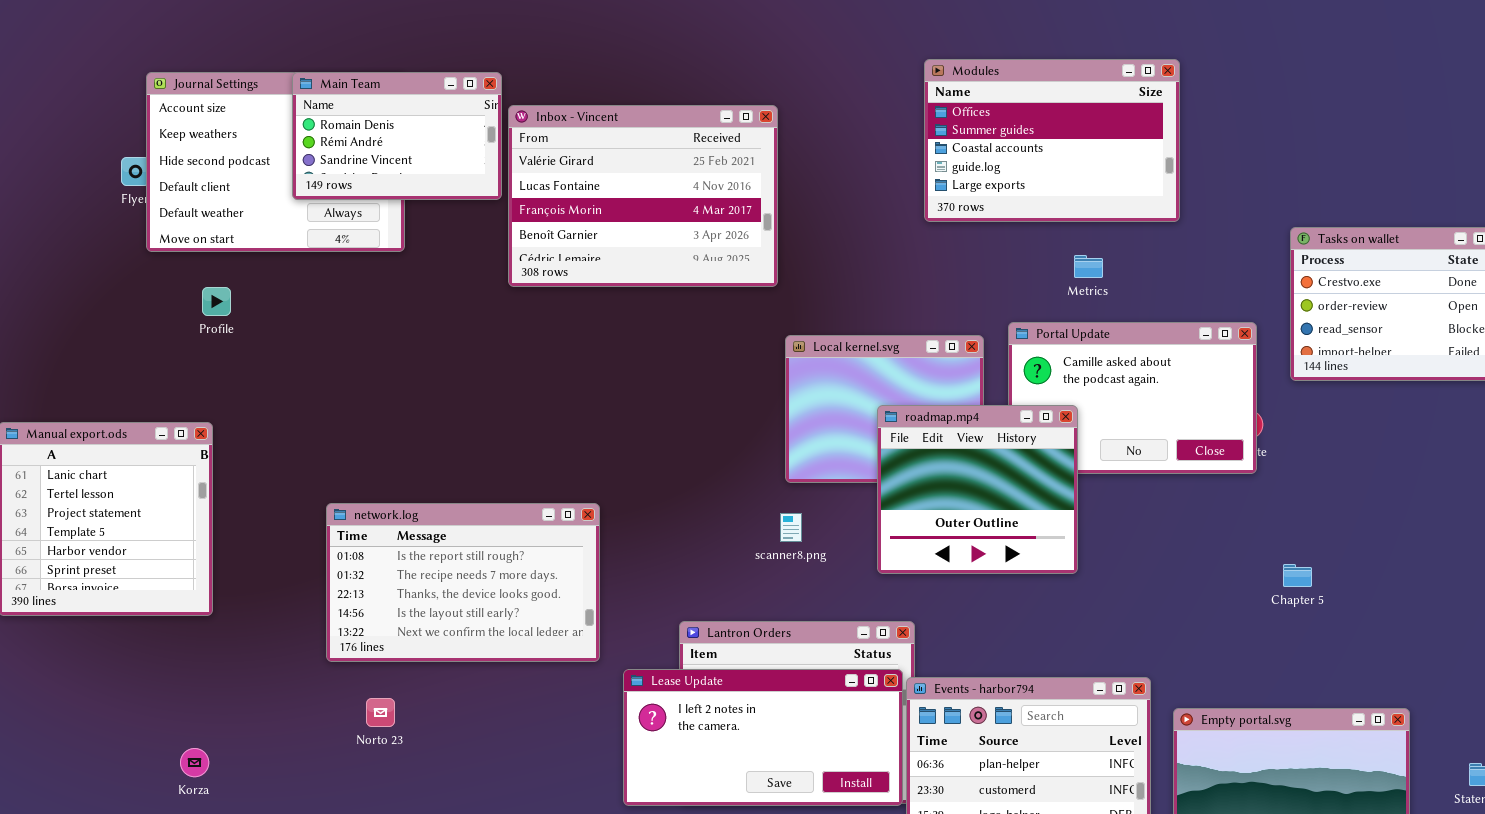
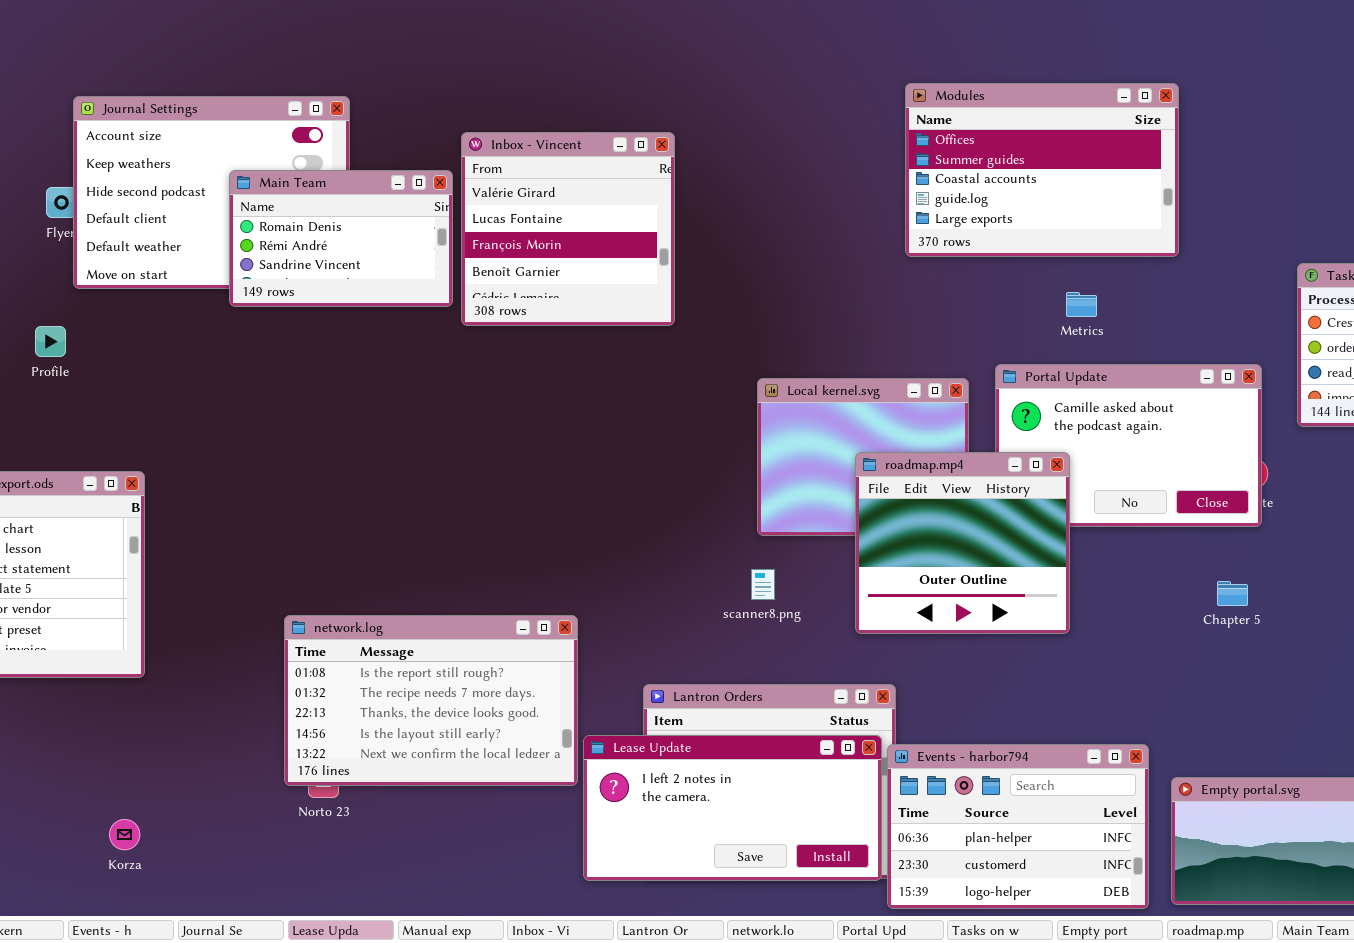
Main Team: [292,72,502,200] -> [229,170,453,307], moved
Inbox - Vincent: [508,105,778,287] -> [461,132,675,326], resized
Profile: [202,287,231,316] -> [35,326,66,357], moved
network.log: [326,503,600,662] -> [284,615,578,786], moved
Chapter 5: [1283,564,1312,587] -> [1217,581,1248,606], moved

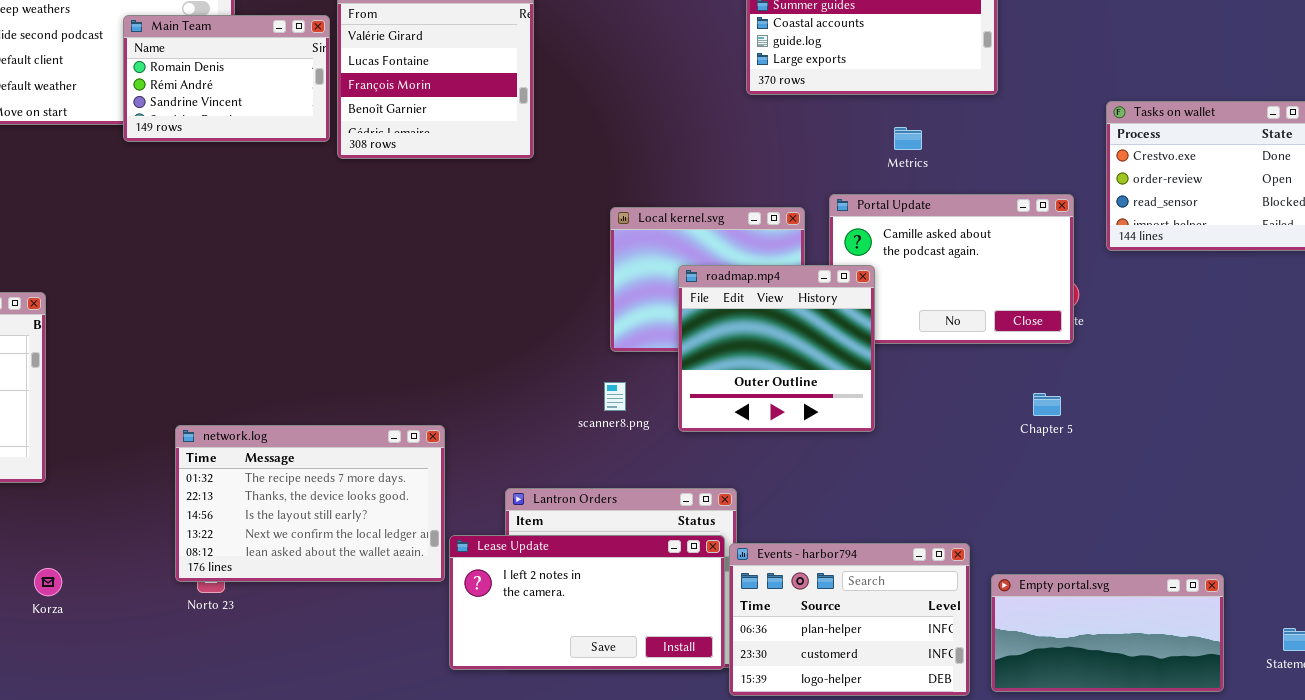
roadmap.mp4: [855,452,1070,634] -> [678,265,875,432], moved
network.log: [284,615,578,786] -> [175,425,445,582], scrolled down 1 row
Korza: [109,819,140,850] -> [34,568,62,596], moved

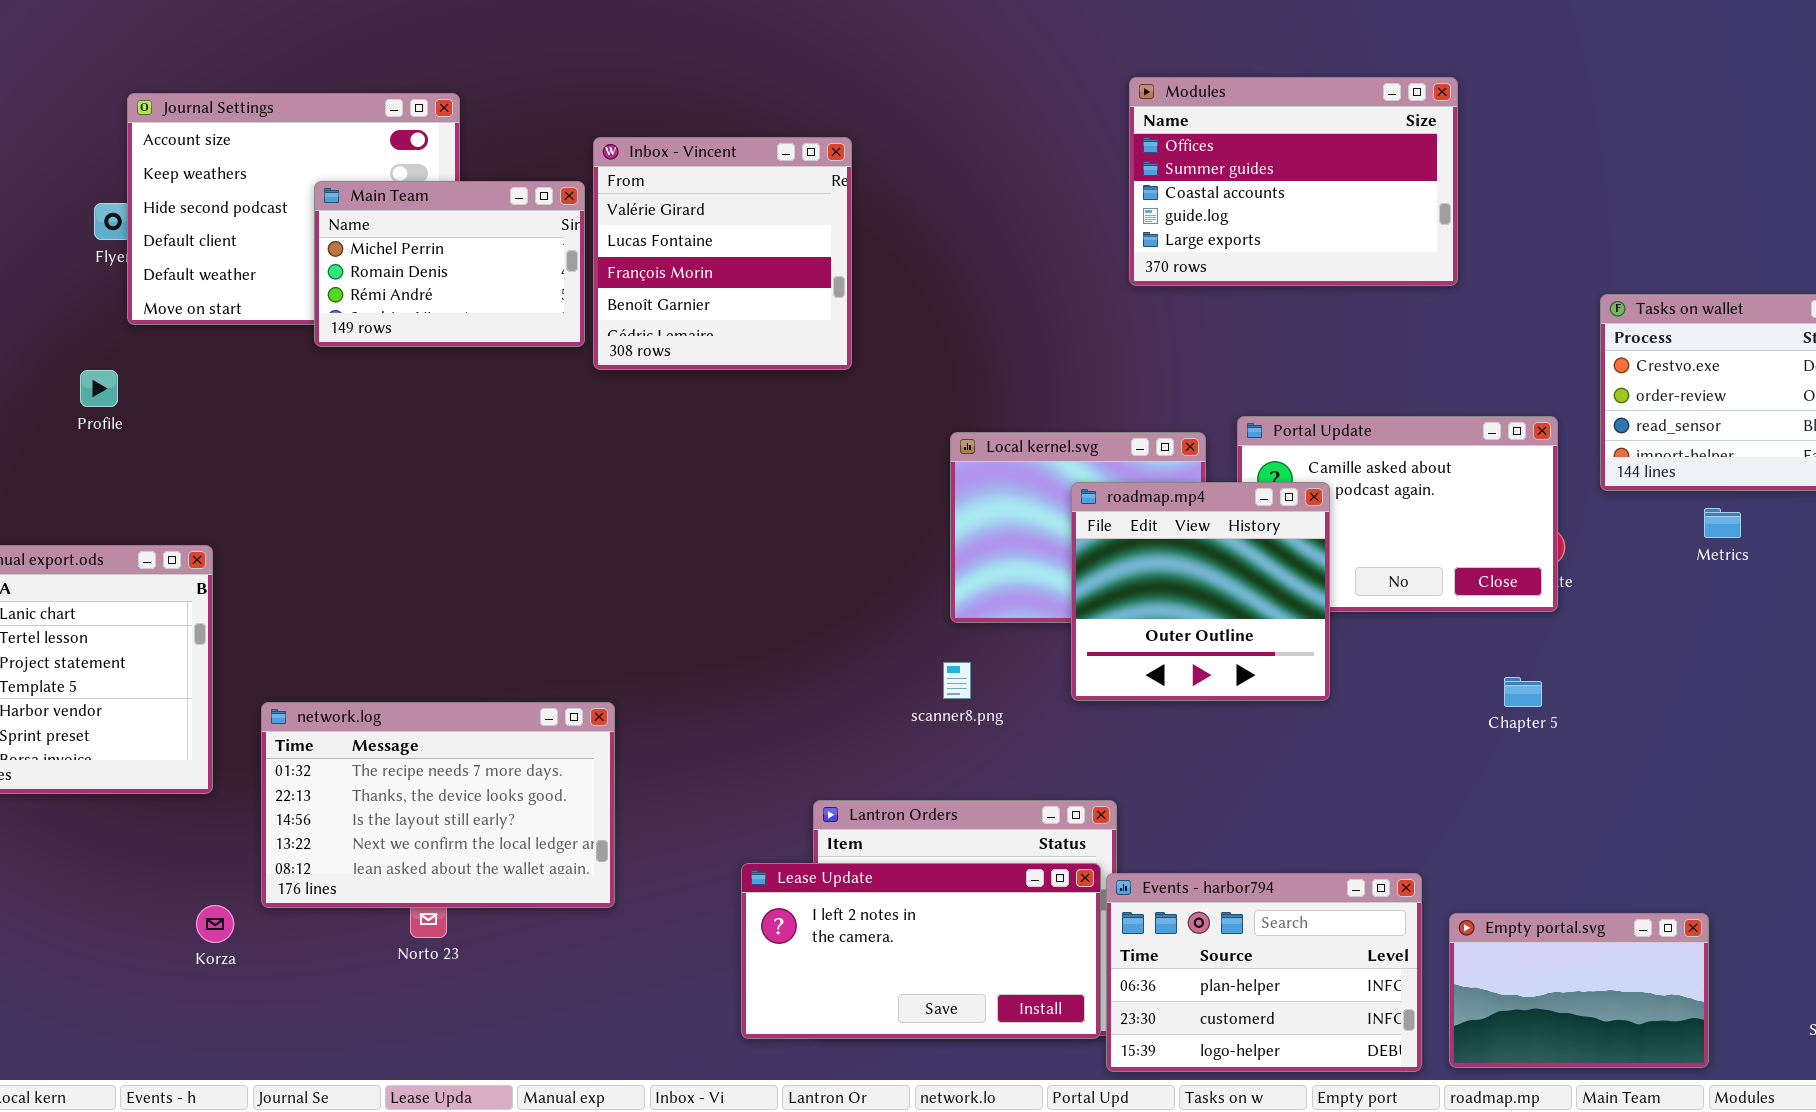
Main Team: [123,15,330,142] -> [314,181,585,347], scrolled up 1 row
Metrics: [894,127,922,150] -> [1704,508,1741,538], moved
roadmap.mp4: [678,265,875,432] -> [1071,482,1330,701], moved
network.log: [175,425,445,582] -> [261,702,615,908], moved
Empty portal.svg: [991,574,1224,692] -> [1449,913,1709,1068], resized

